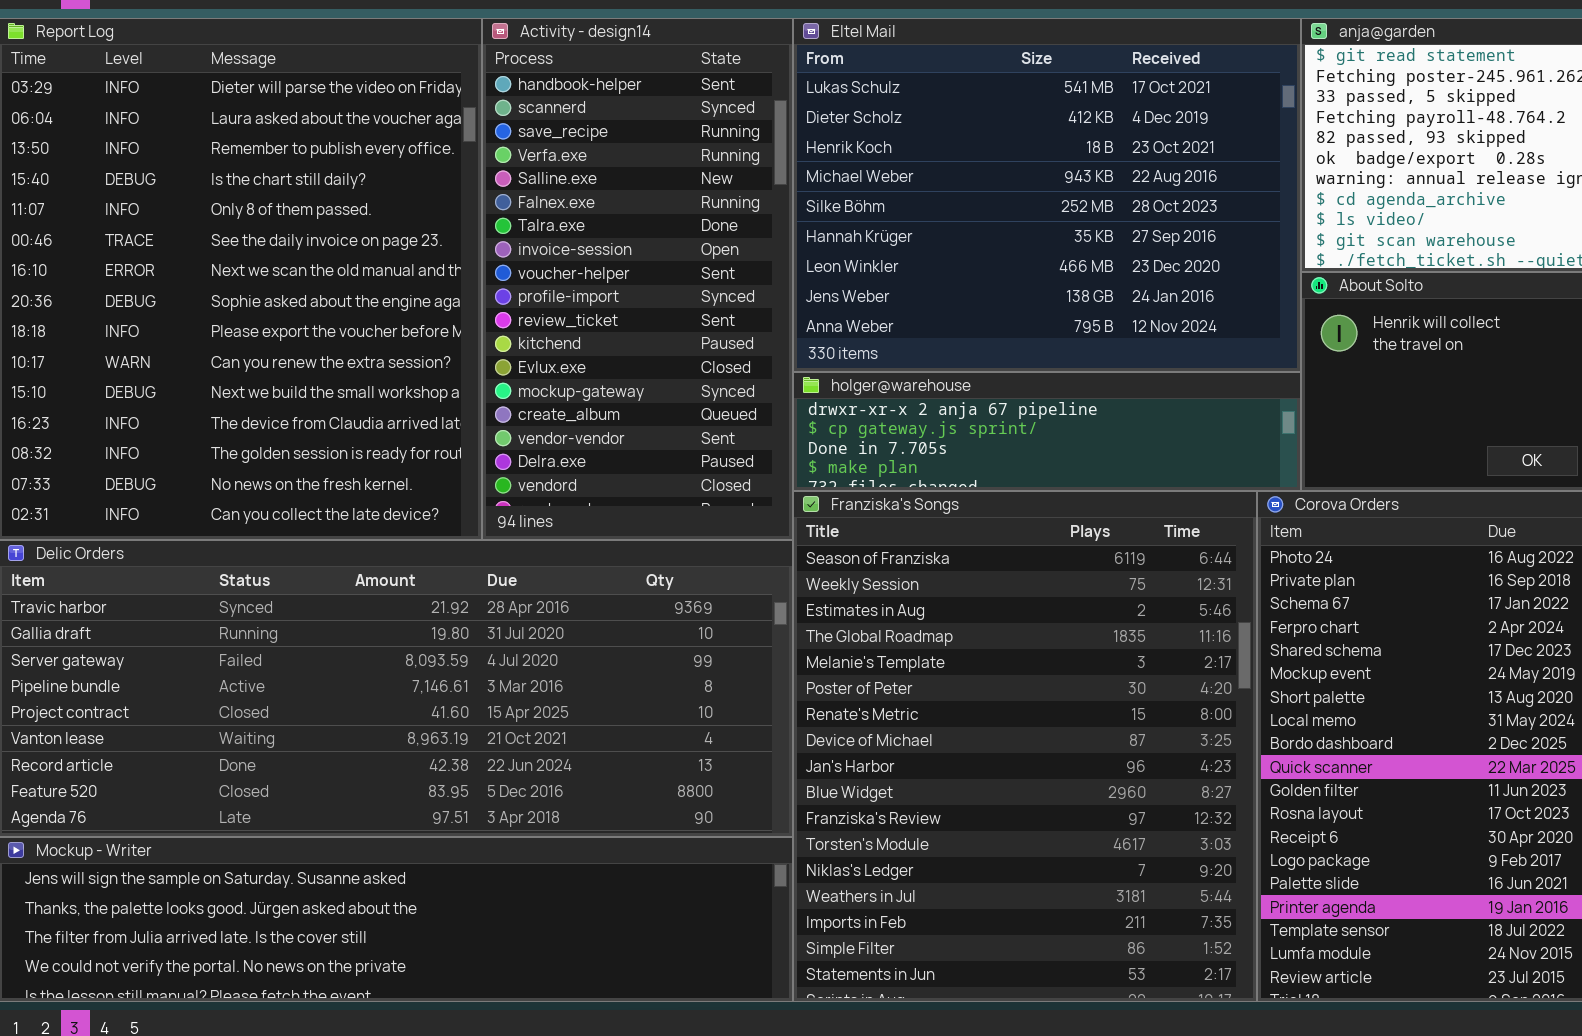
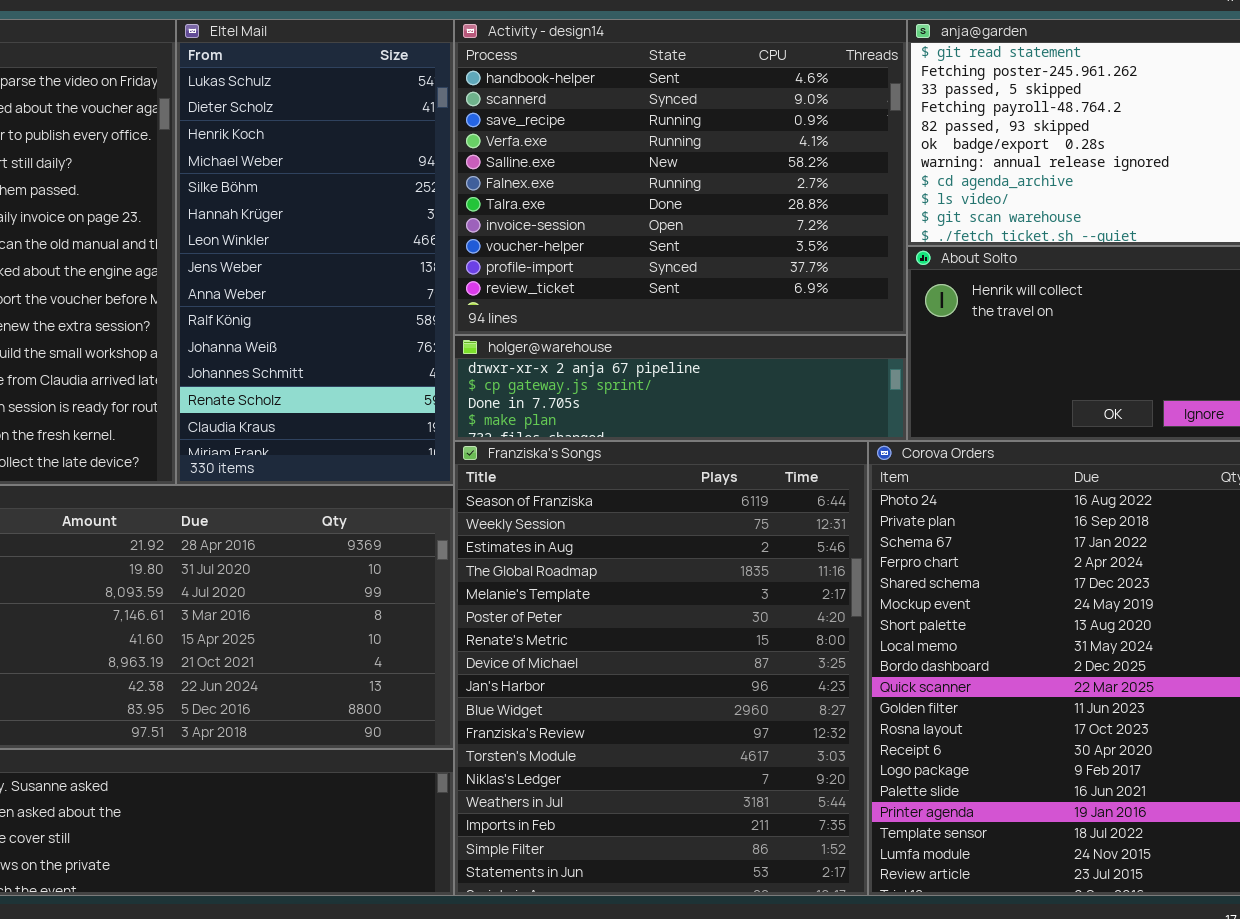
Activity - design14: [482,18,793,540] -> [454,19,907,335], moved, resized
Eltel Mail: [793,18,1301,372] -> [176,19,454,485], moved, resized

